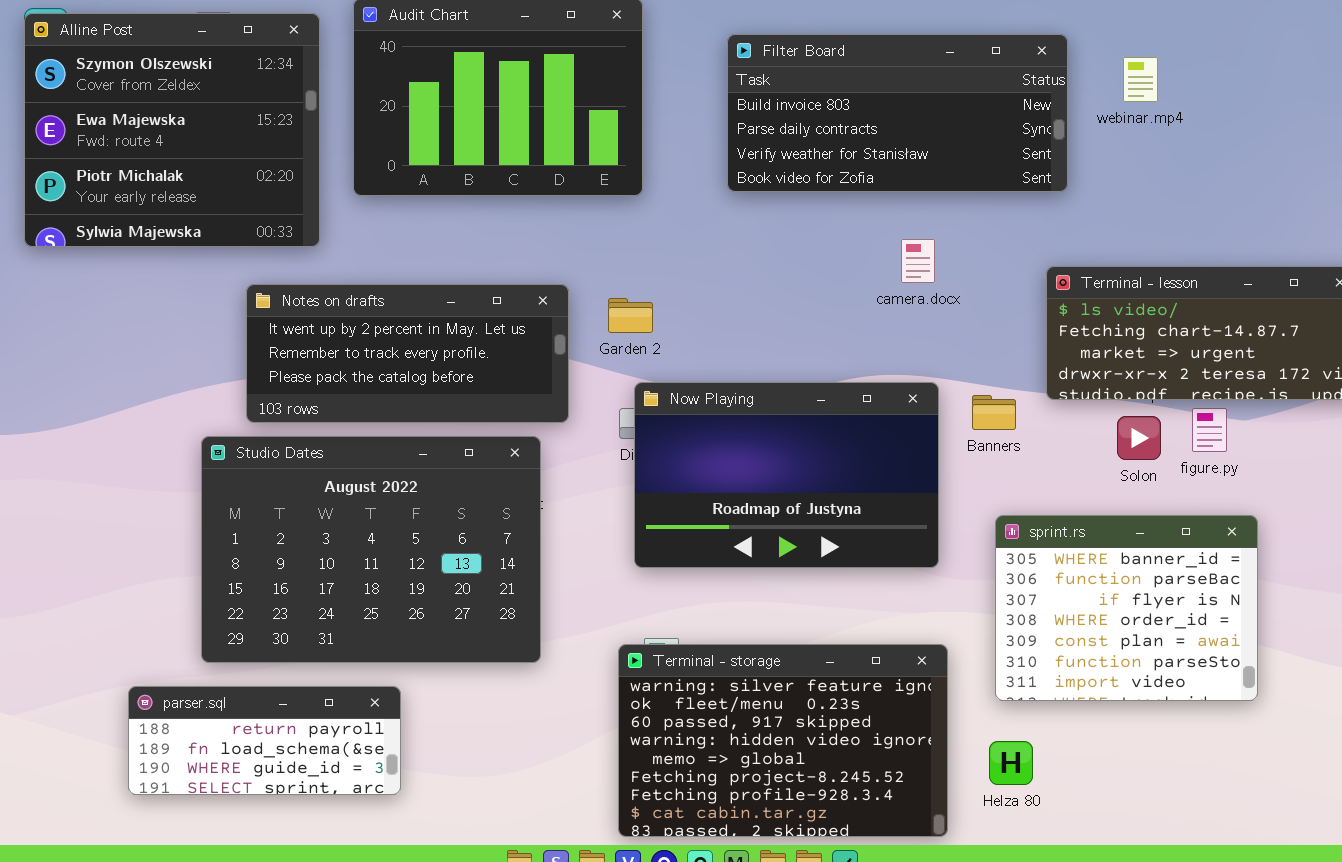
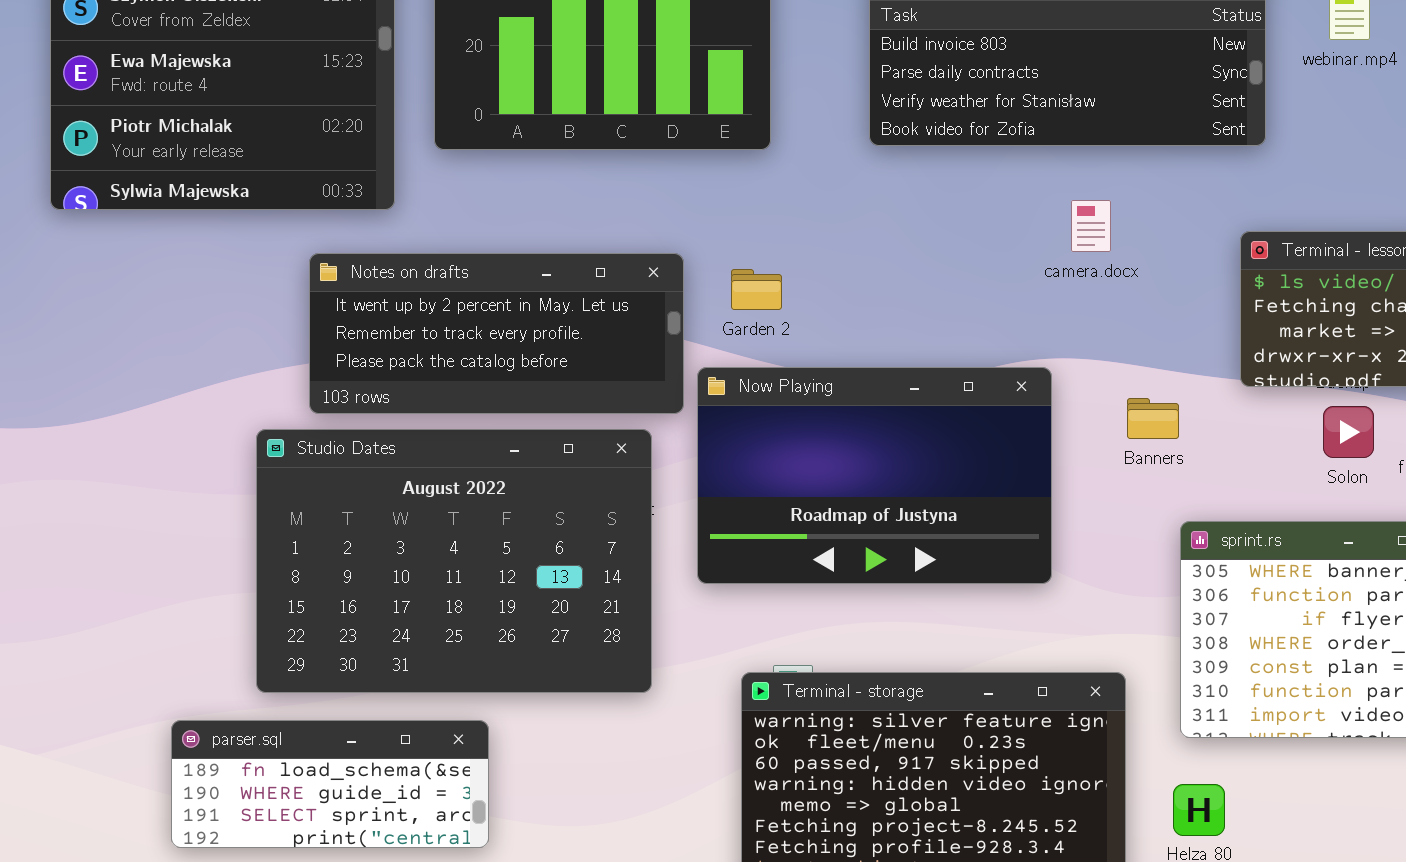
Now Playing: [634,382,939,568] -> [697,367,1052,584], moved
Banners: [972,395,1016,430] -> [1127,398,1179,439], moved
parser.sql: [128,686,401,795] -> [171,720,489,848], scrolled down 1 row

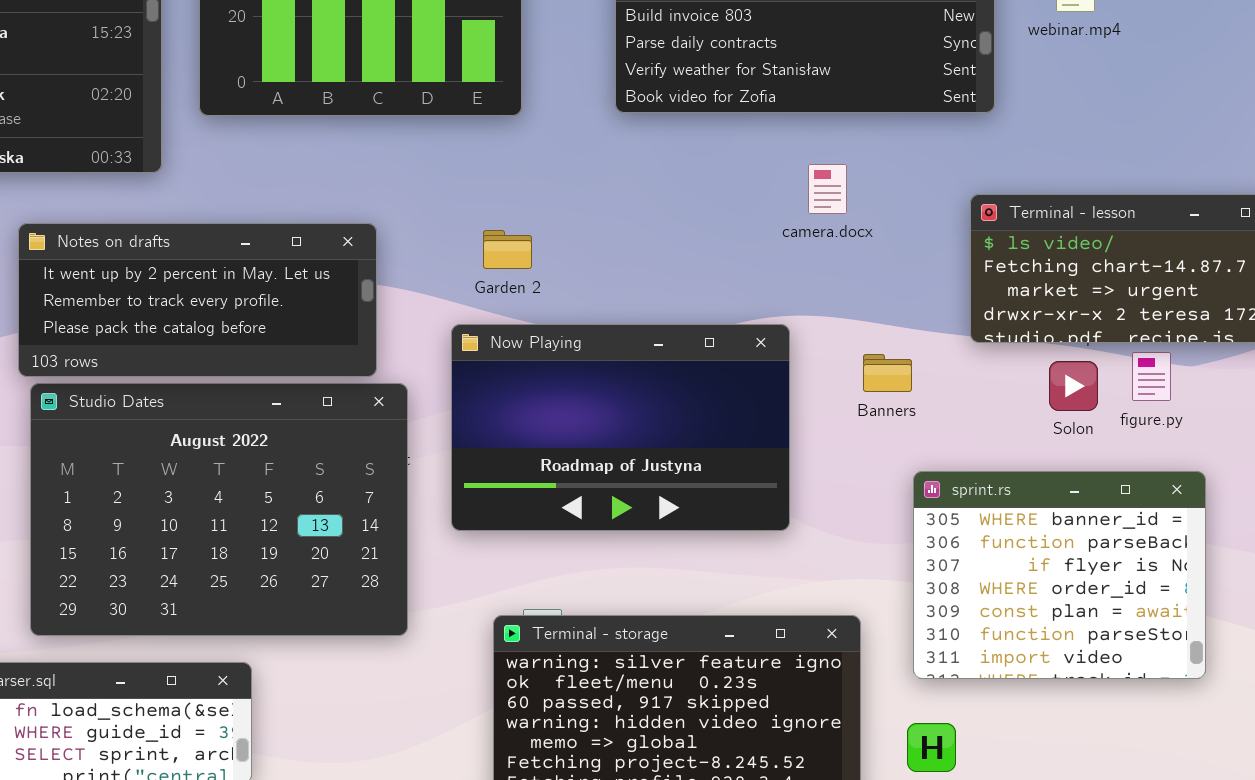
Notes on drafts: [309,253,684,414] -> [18,223,377,377], moved

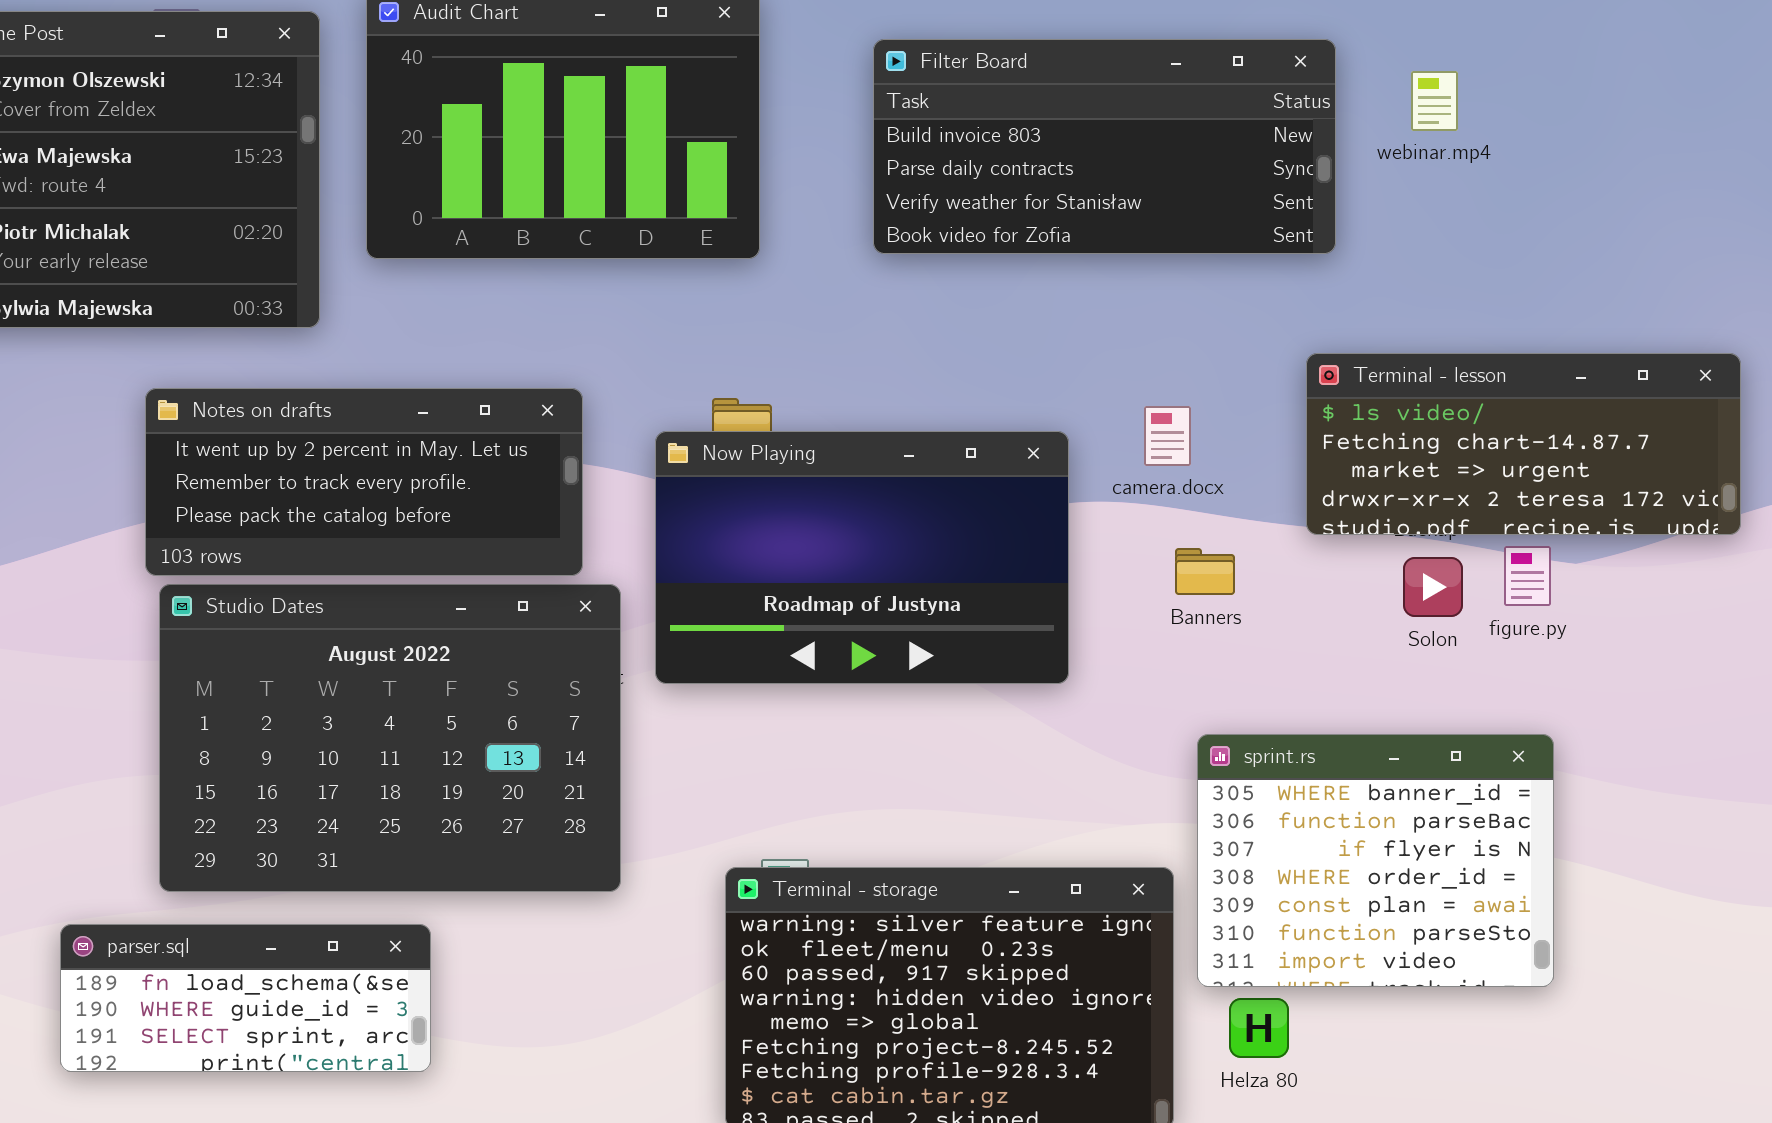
camera.docx: [808,164,847,214] -> [1144,406,1191,466], moved
Now Playing: [451,324,790,531] -> [655,431,1069,684], moved
sprint.rs: [913,471,1206,679] -> [1197,734,1554,987], moved

